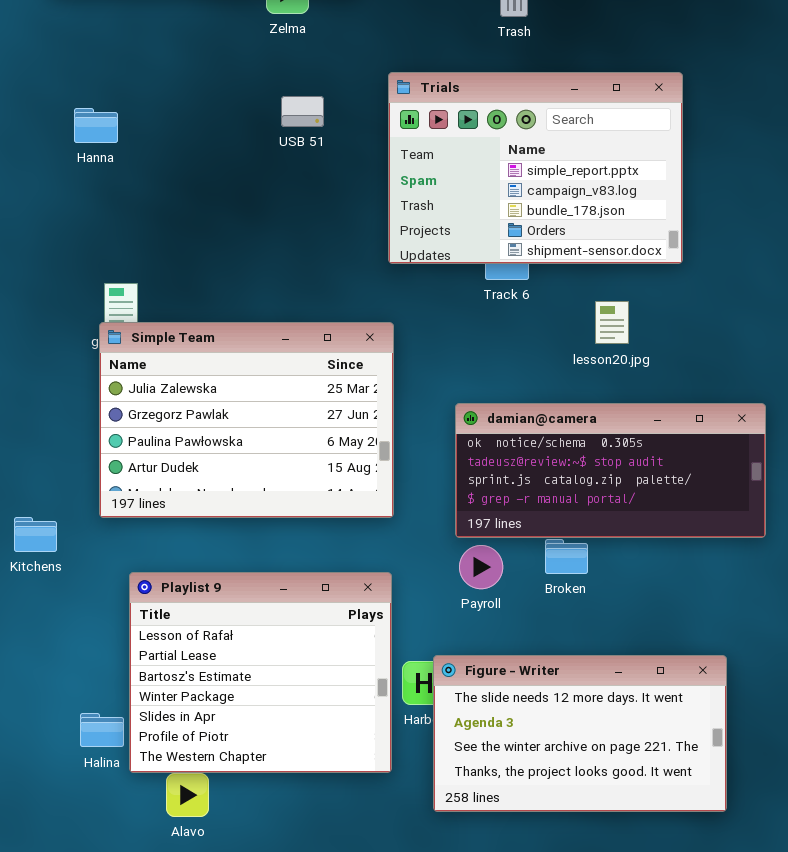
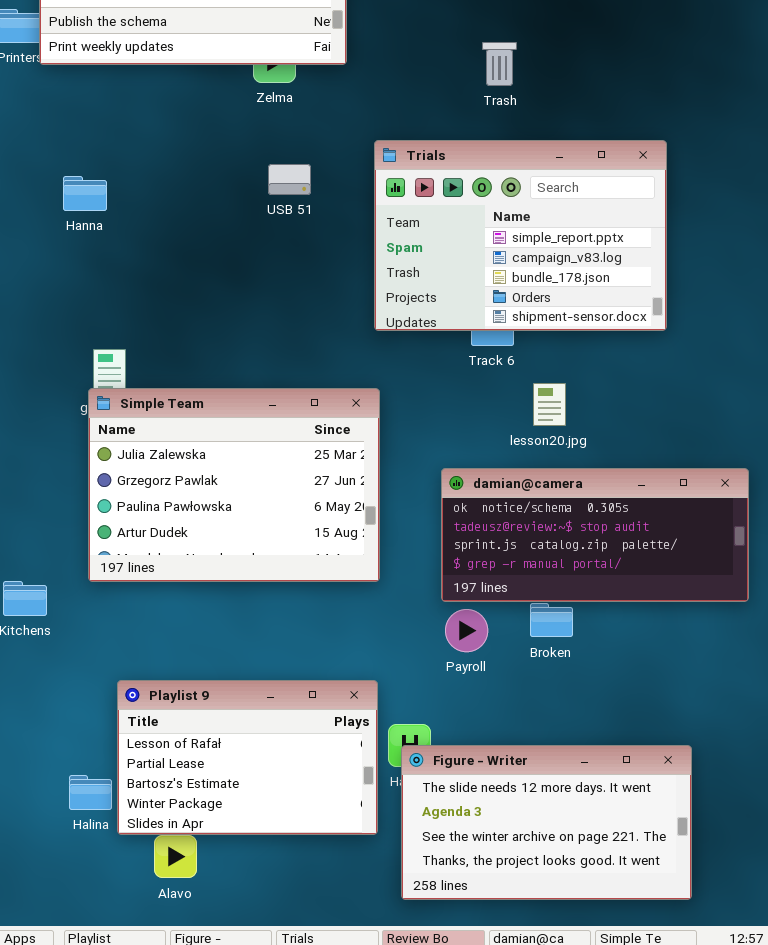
lesson20.jpg: [595,301,629,344] -> [533,383,566,426], moved
Playlist 9: [129,572,392,773] -> [117,680,378,835], resized
Figure - Writer: [433,655,727,812] -> [401,745,692,900], moved

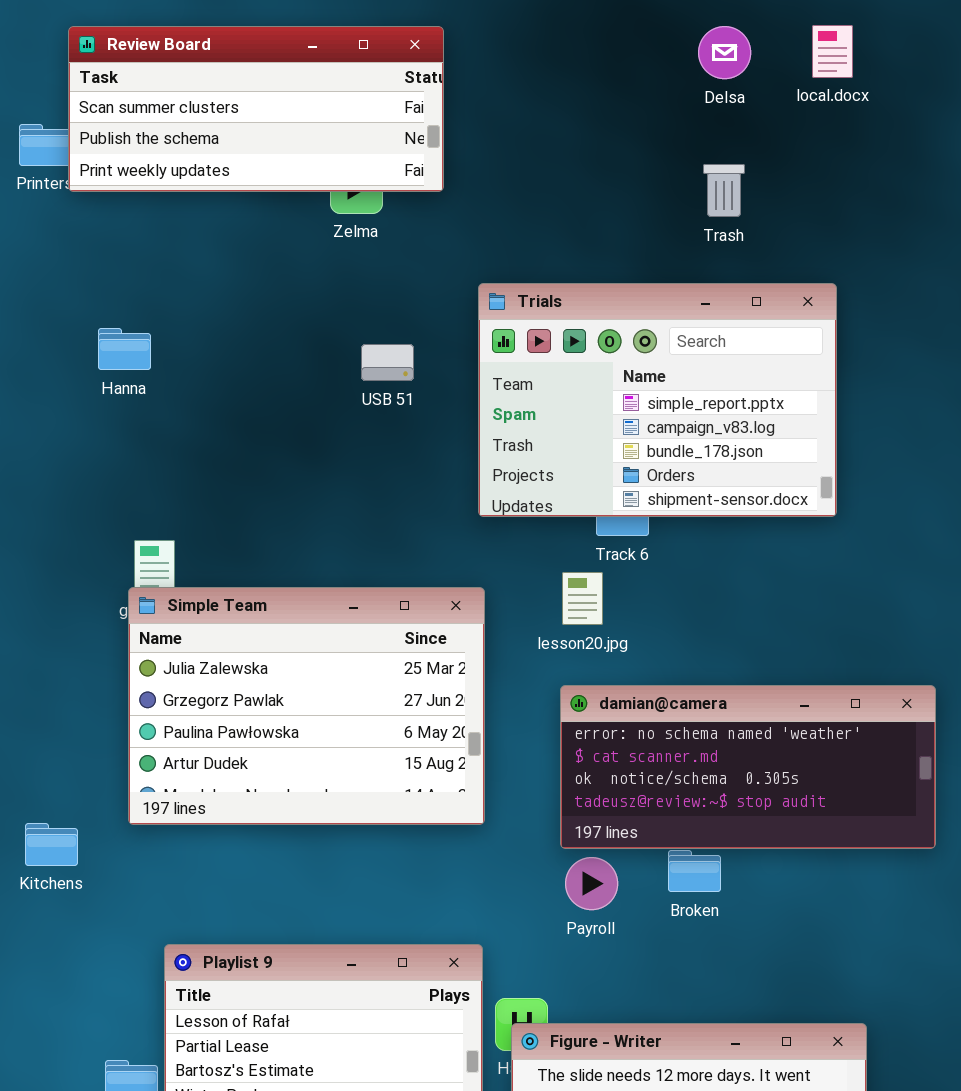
Trash: [482,42,517,86] -> [703,164,745,217], moved
USB 51: [268,164,311,195] -> [361,344,414,381], moved
lesson20.jpg: [533,383,566,426] -> [562,572,603,625], moved
damian@camera: [441,468,749,602] -> [560,685,936,849], scrolled up 2 rows

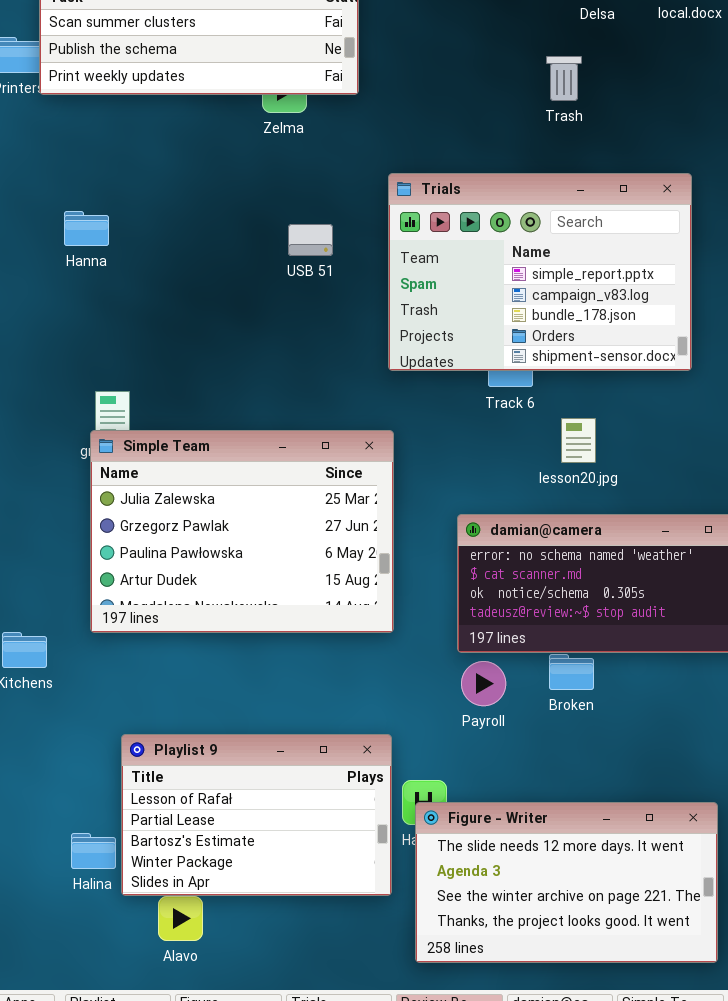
Trash: [703,164,745,217] -> [546,56,582,101], moved
lesson20.jpg: [562,572,603,625] -> [561,418,596,463], moved

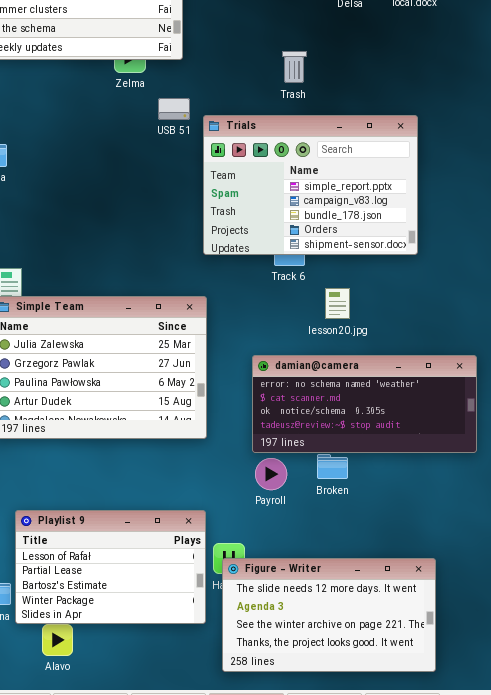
Trash: [546,56,582,101] -> [282,51,307,83], moved
USB 51: [288,224,333,256] -> [158,98,190,120], moved

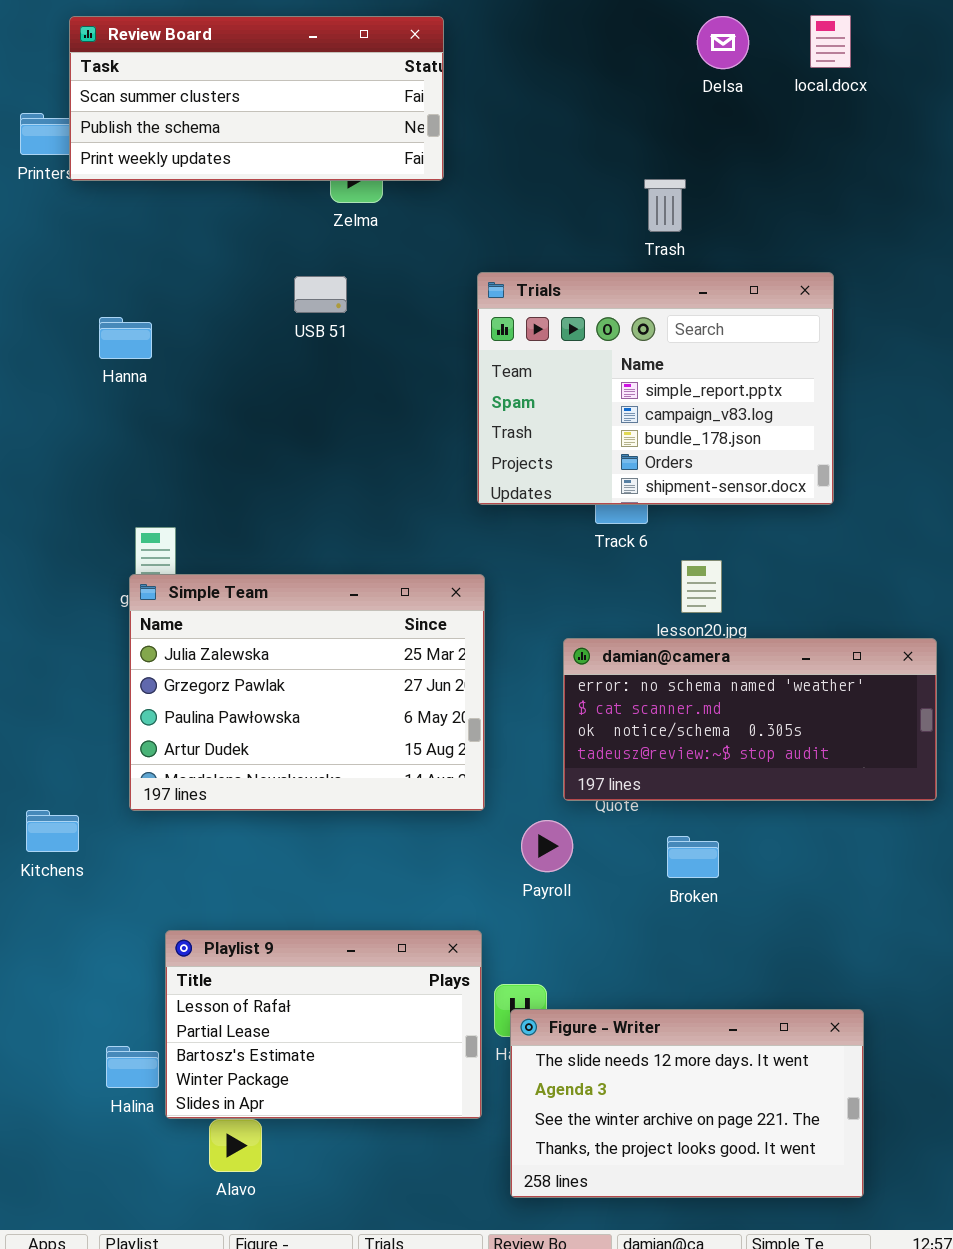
Trash: [282,51,307,83] -> [644,179,686,232], moved
USB 51: [158,98,190,120] -> [294,276,347,313], moved
damian@camera: [252,355,477,453] -> [563,638,937,801], moved
Payroll: [255,458,287,490] -> [521,820,573,872], moved

